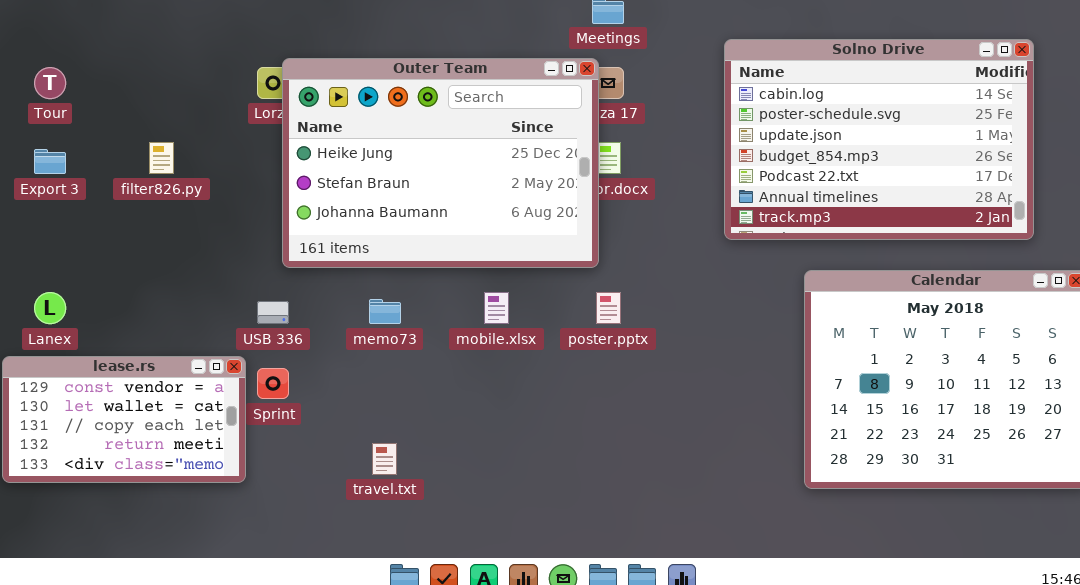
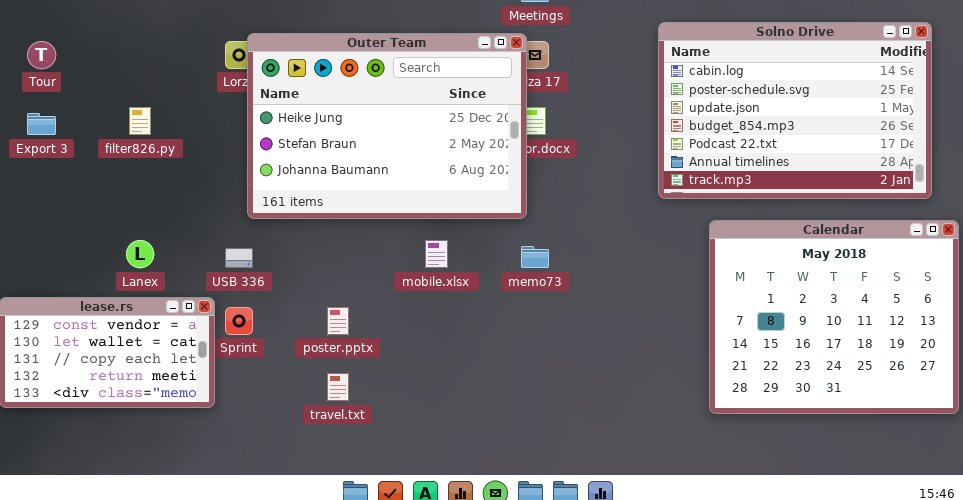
Solno Drive: [724,39,1034,240] -> [658,22,932,199], moved
Lanex: [34,292,66,324] -> [126,240,154,268], moved
poster.pptx: [596,292,621,324] -> [327,307,349,335], moved
memo73: [369,299,401,324] -> [521,246,549,268], moved

